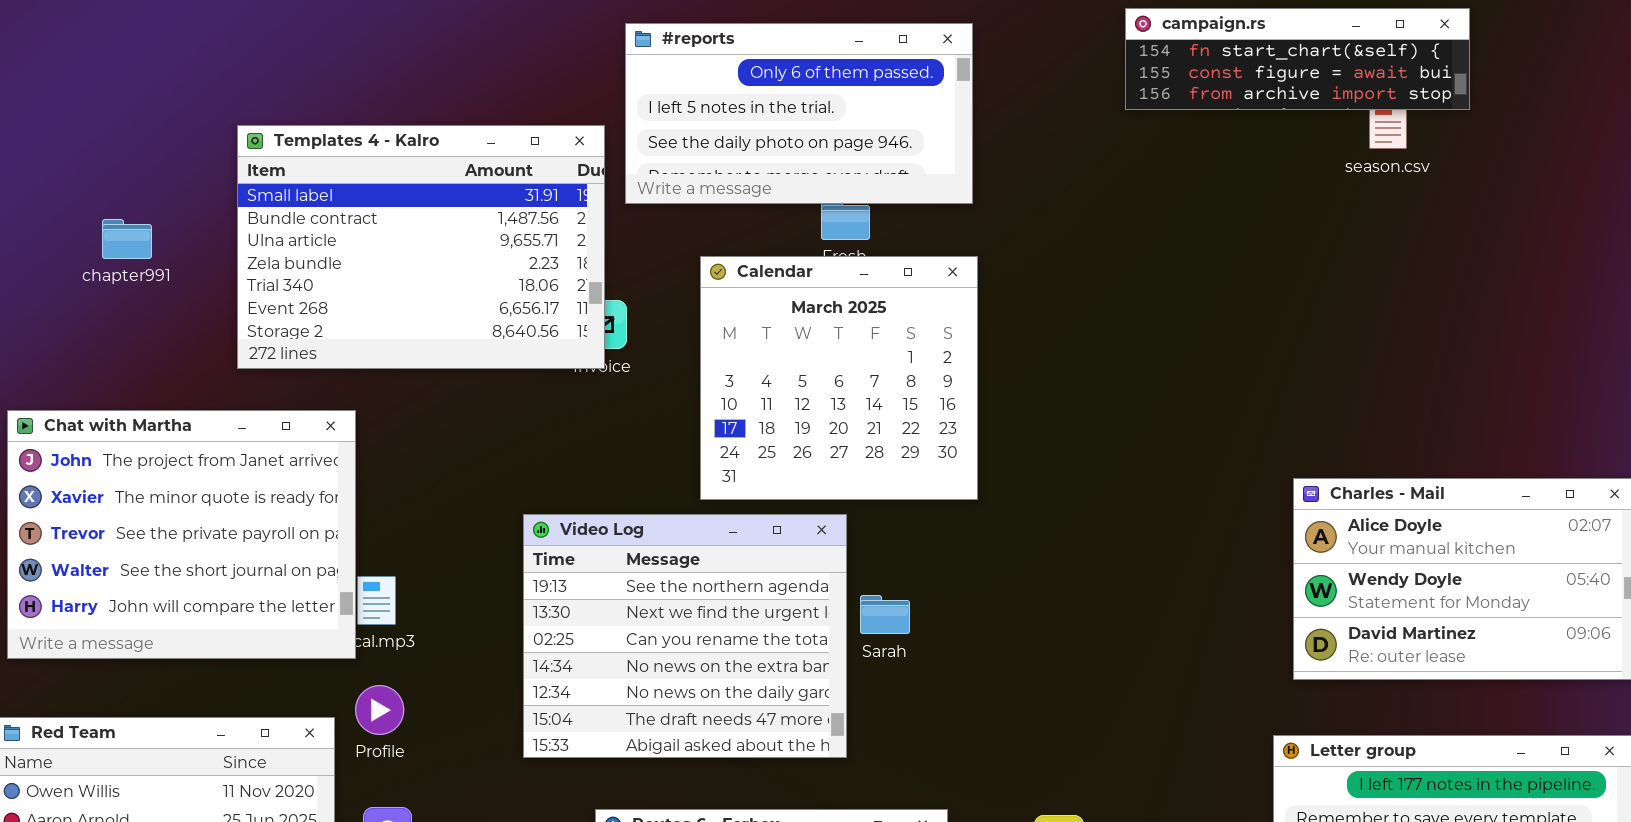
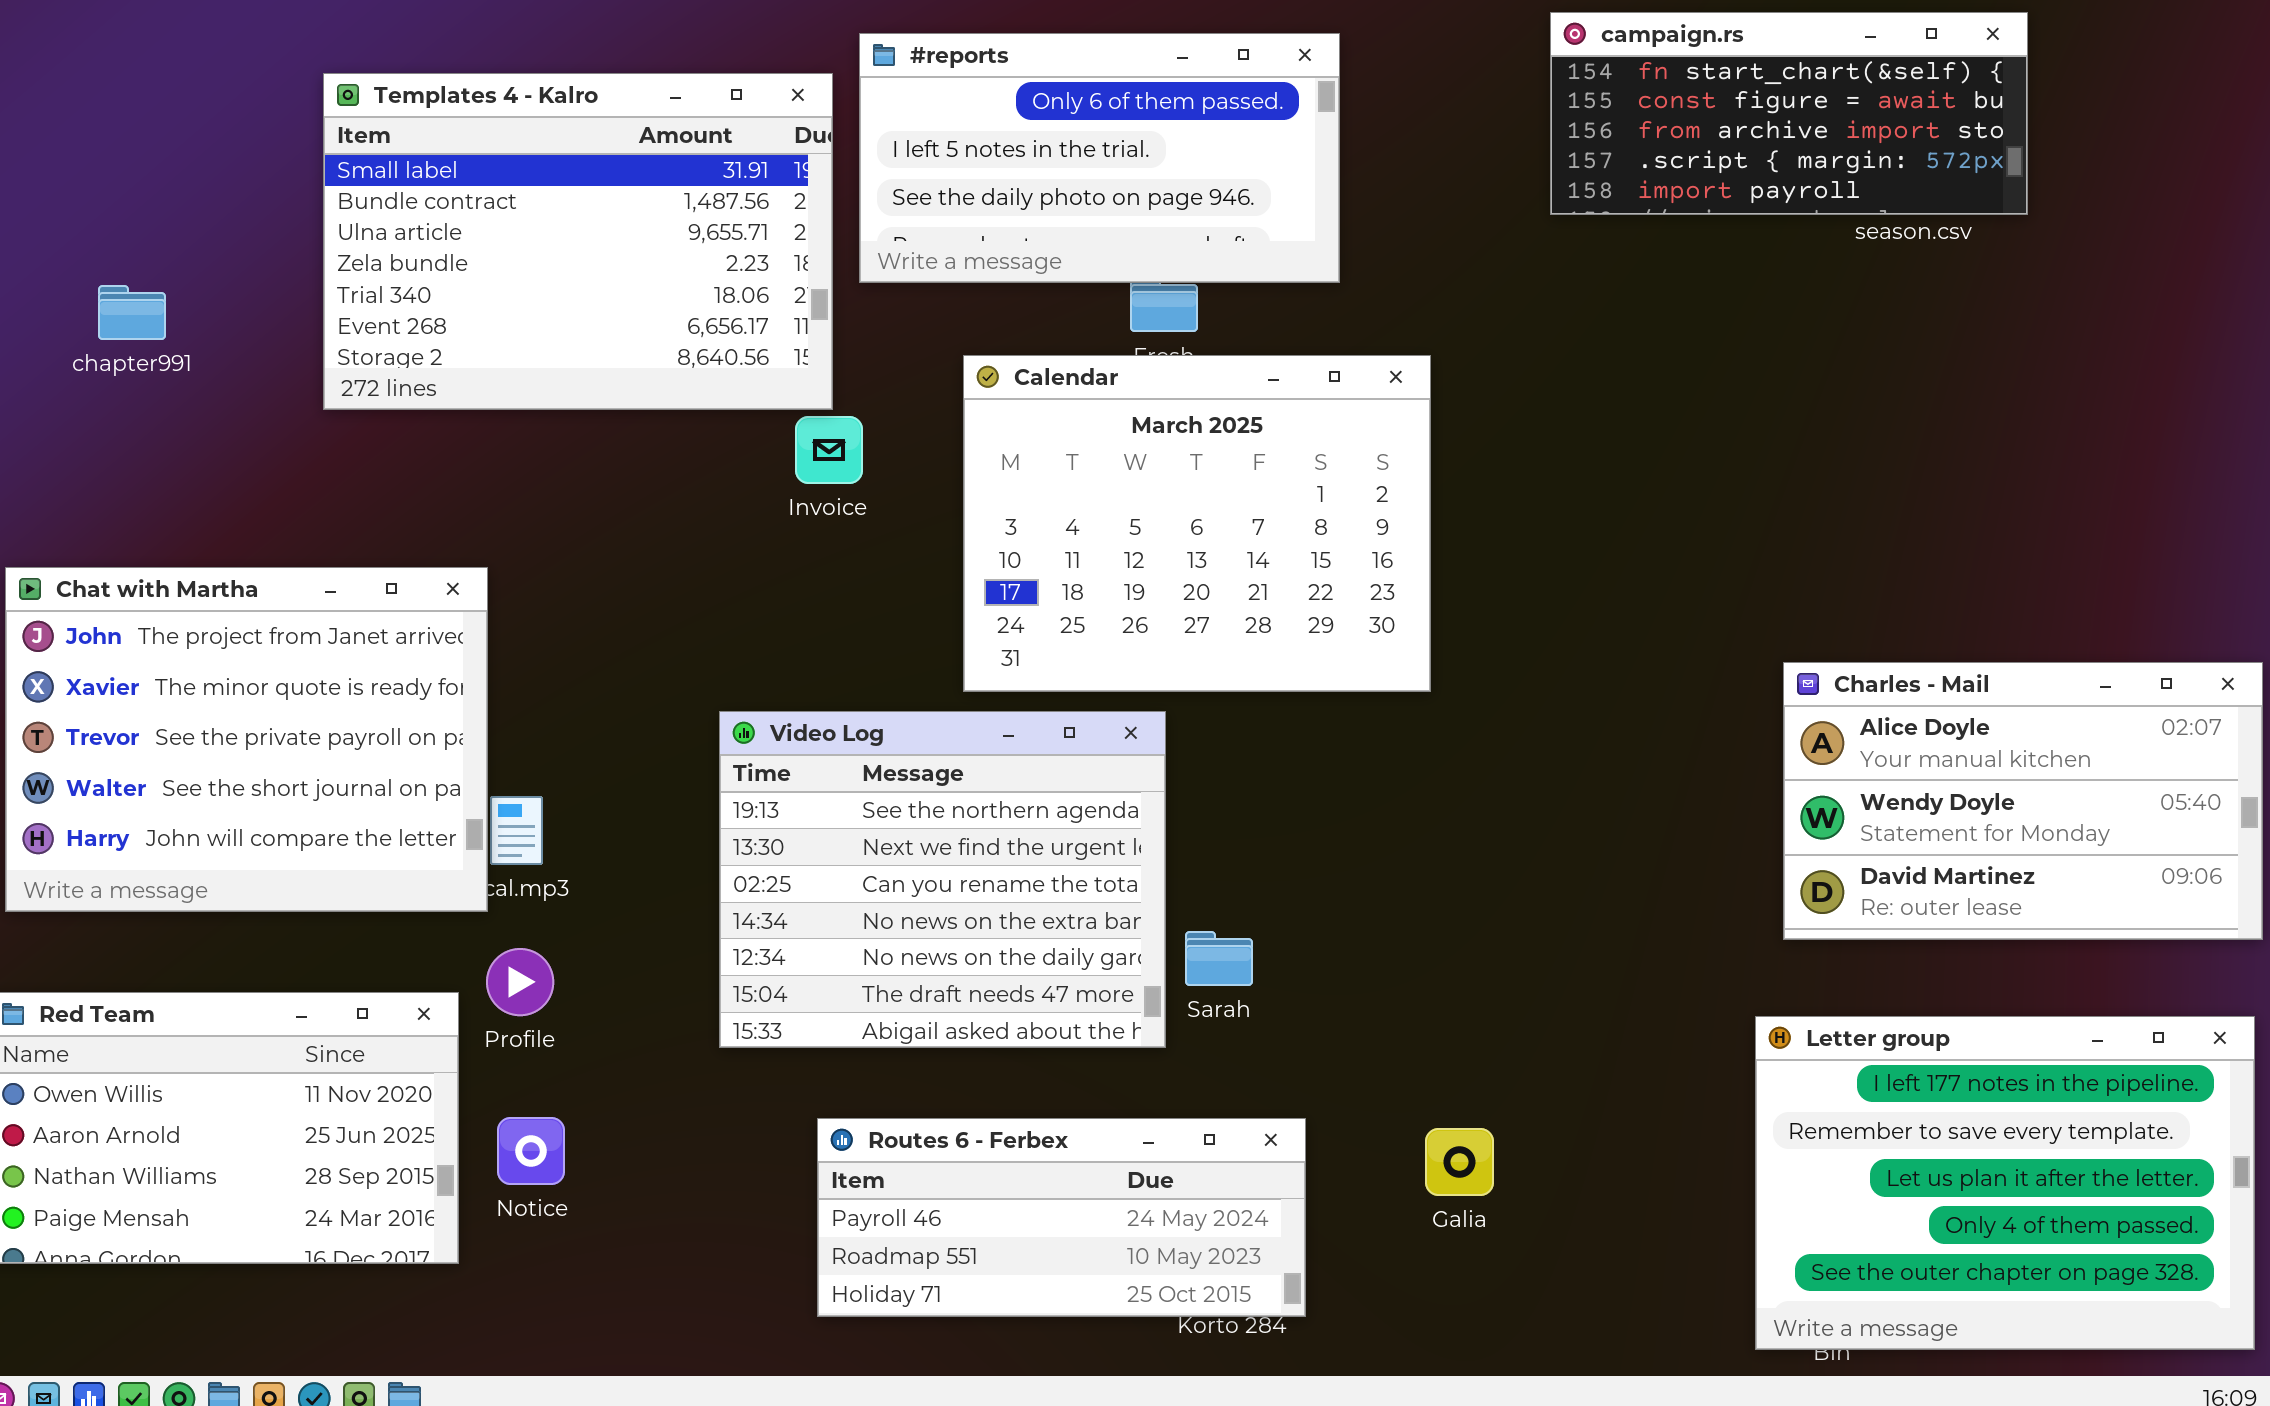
campaign.rs: [1125,8,1470,110] -> [1550,12,2028,215], resized
Templates 4 - Kalro: [237,125,605,369] -> [323,73,833,410], moved
chapter991: [102,219,152,259] -> [98,285,166,340], moved
Calendar: [700,256,978,500] -> [963,355,1431,692], resized
Sarah: [860,595,910,634] -> [1185,931,1253,986], moved

